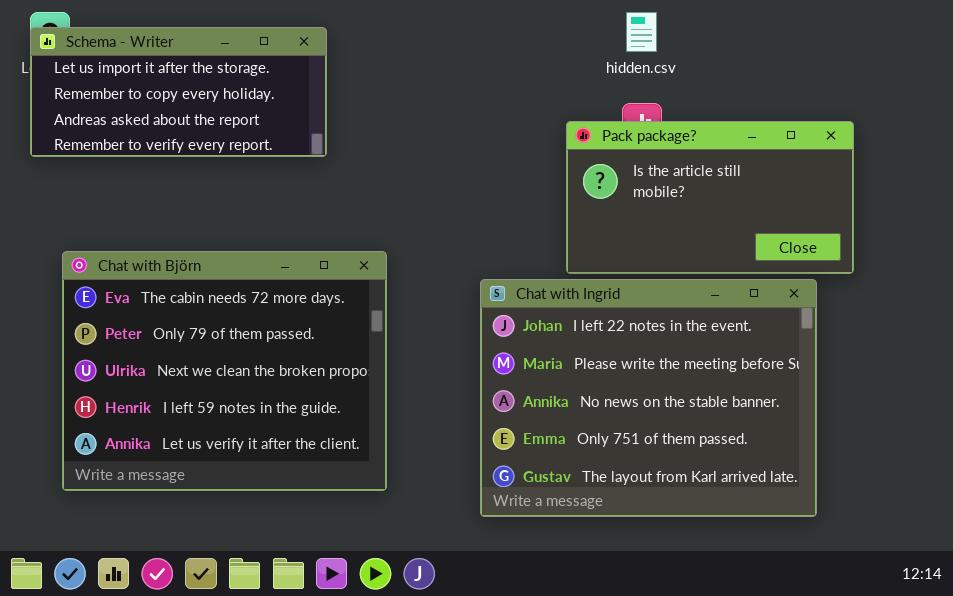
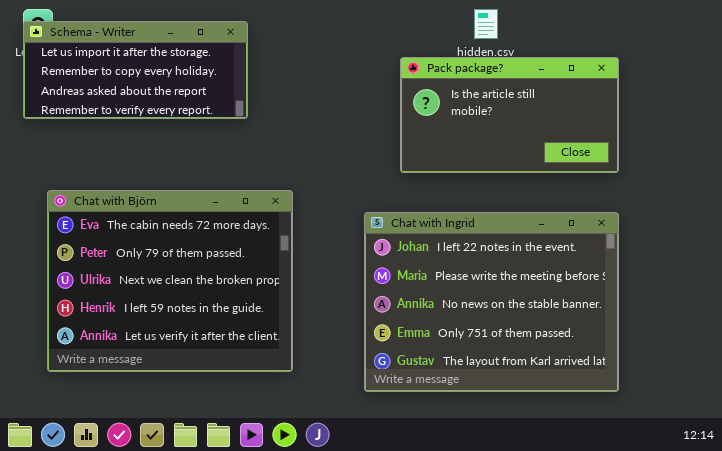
Pack package?: [566,121,854,274] -> [400,57,619,173], moved

